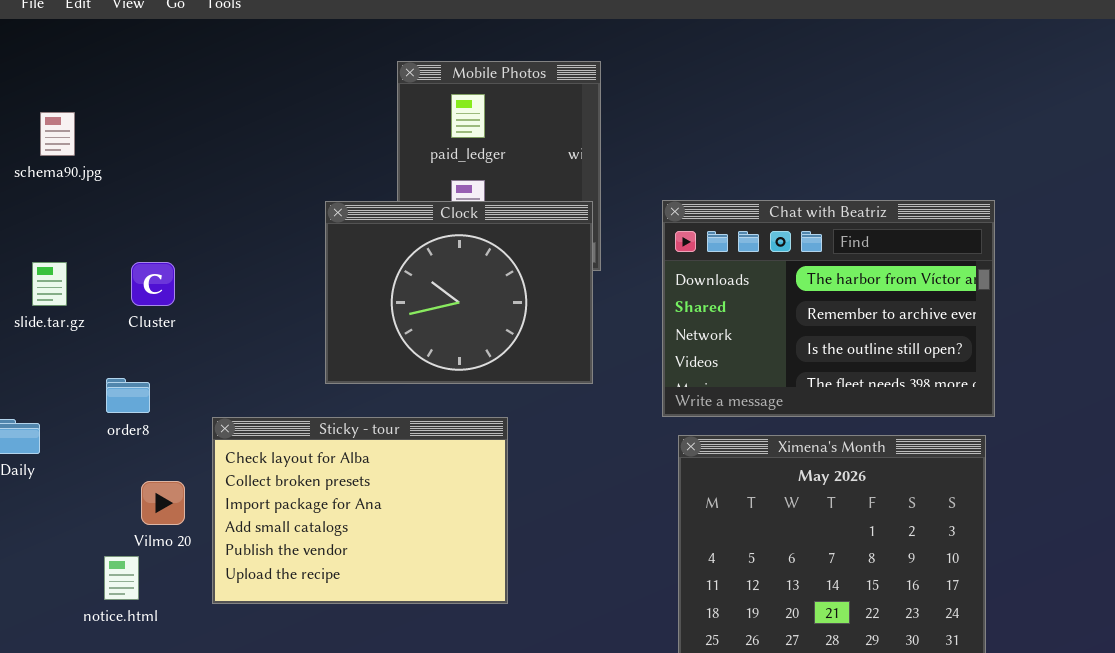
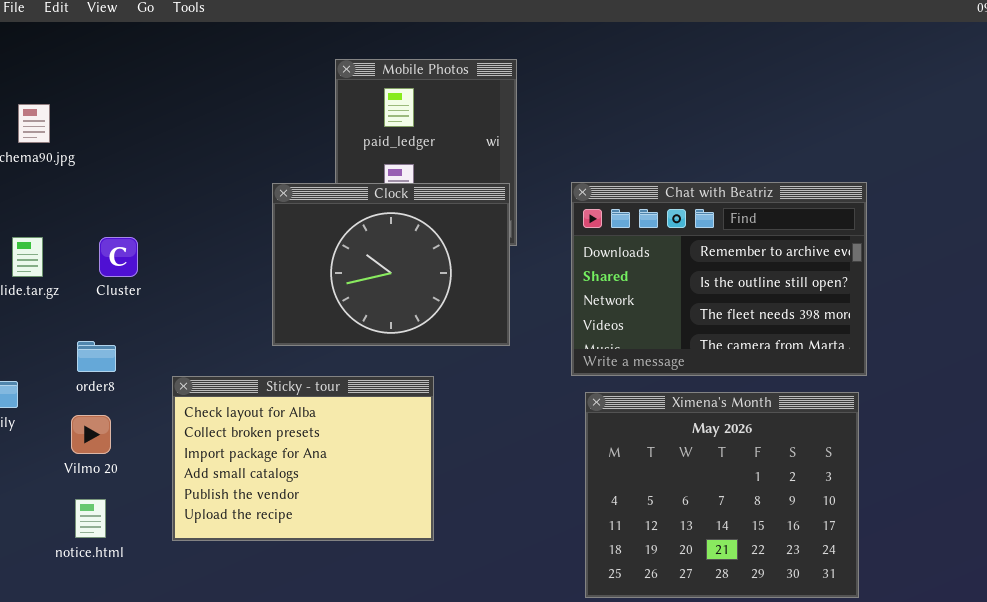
Chat with Beatriz: [662,200,995,417] -> [571,182,867,376], scrolled down 1 row
Vilmo 20: [141,481,185,525] -> [71,415,111,454], moved

